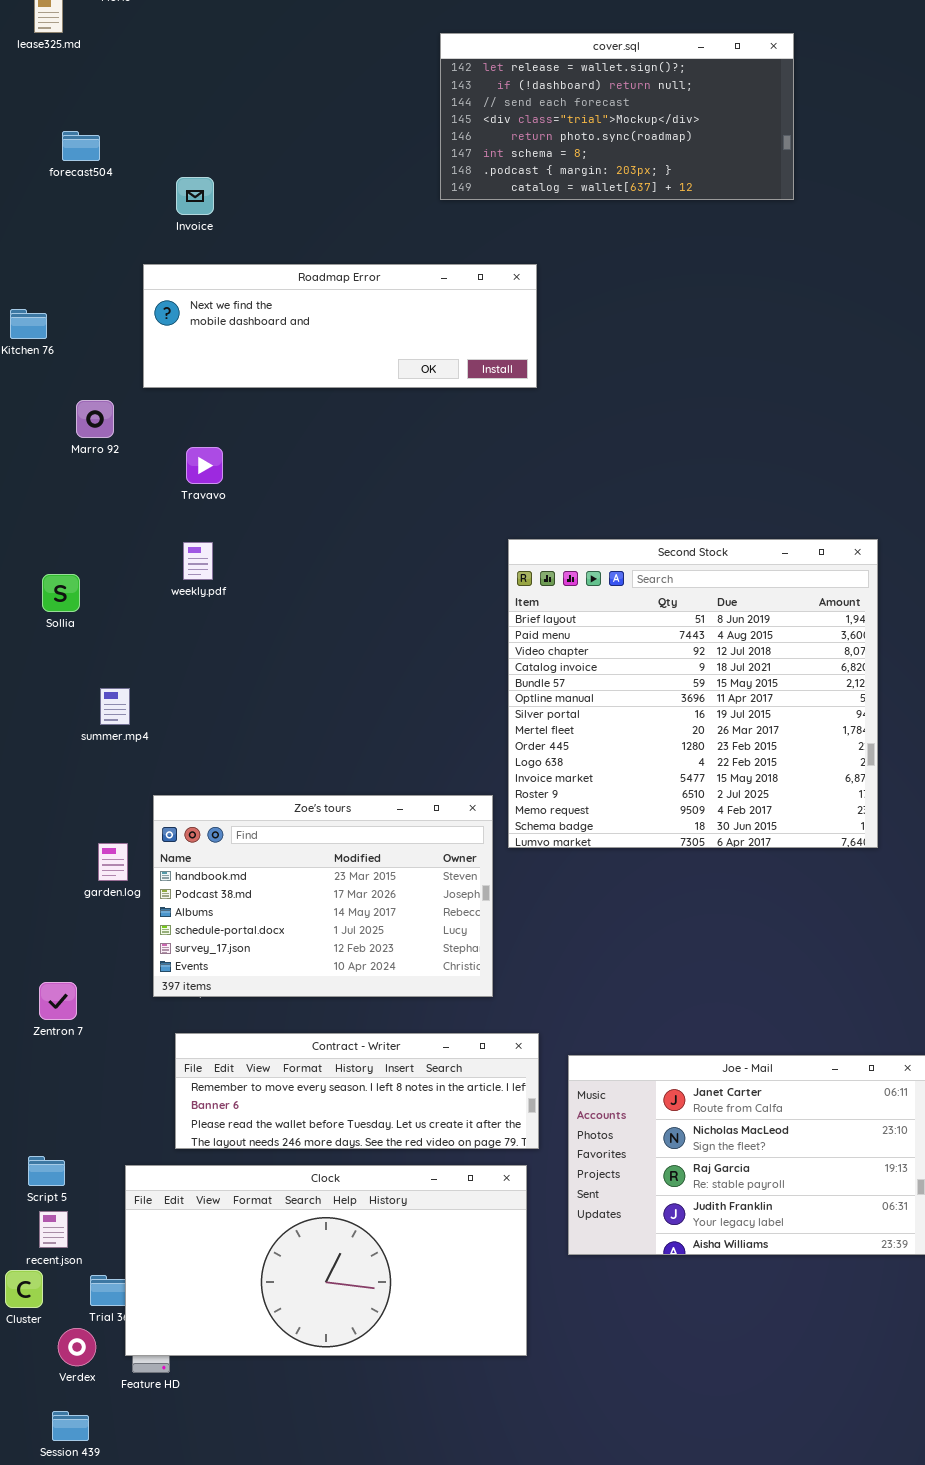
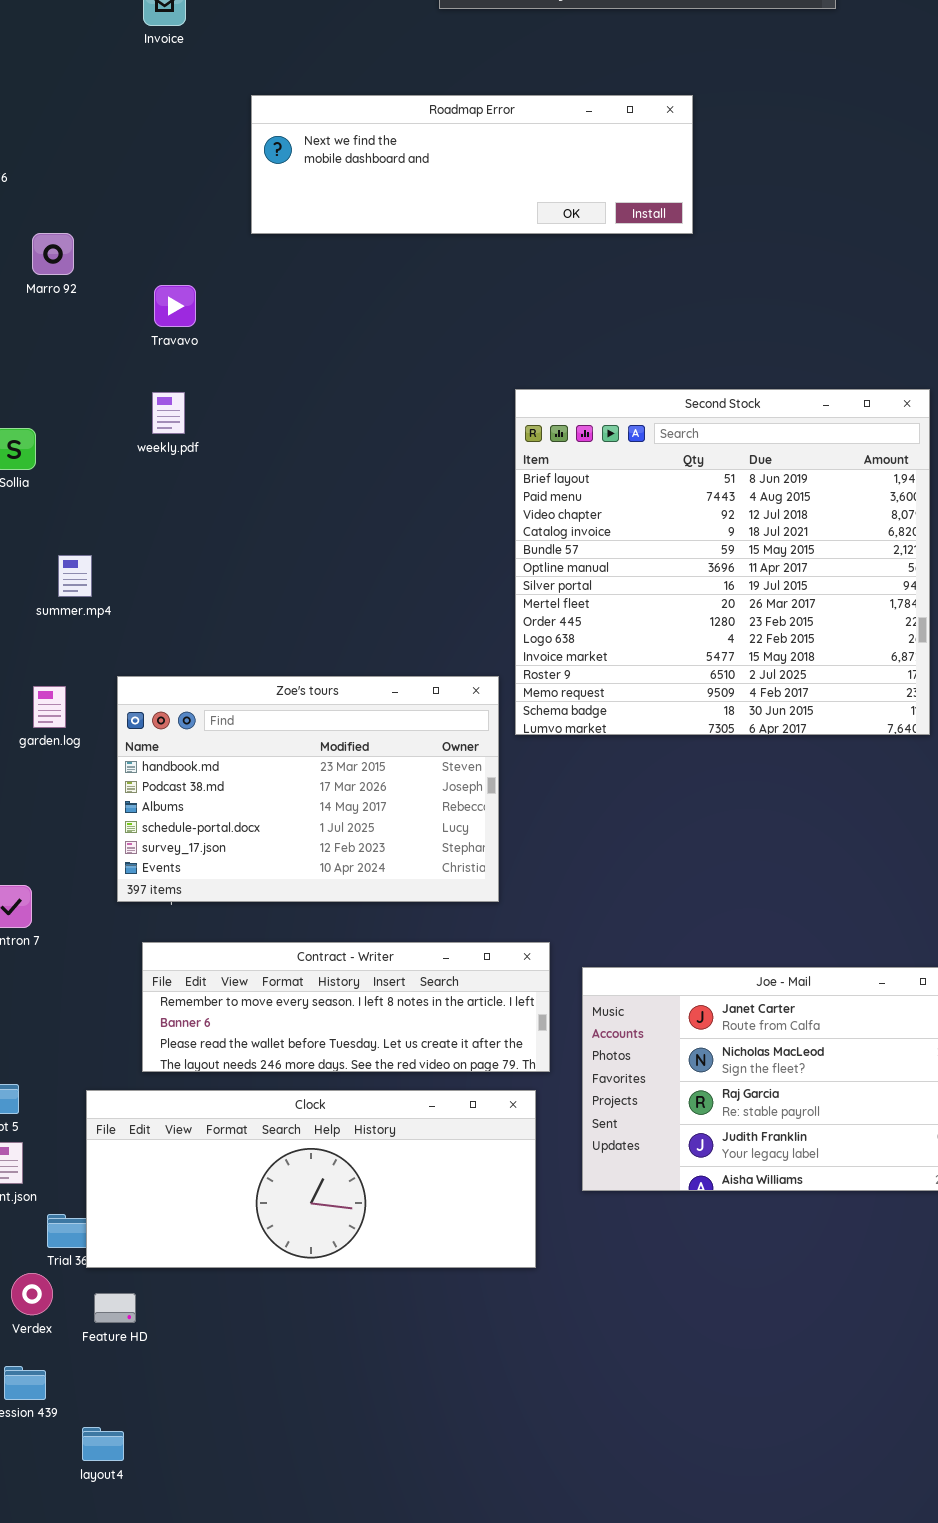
Roadmap Error: [143,264,537,388] -> [251,95,693,234], moved
garden.log: [98,843,128,881] -> [33,686,66,728], moved
Clock: [125,1165,527,1356] -> [86,1090,536,1268], resized

